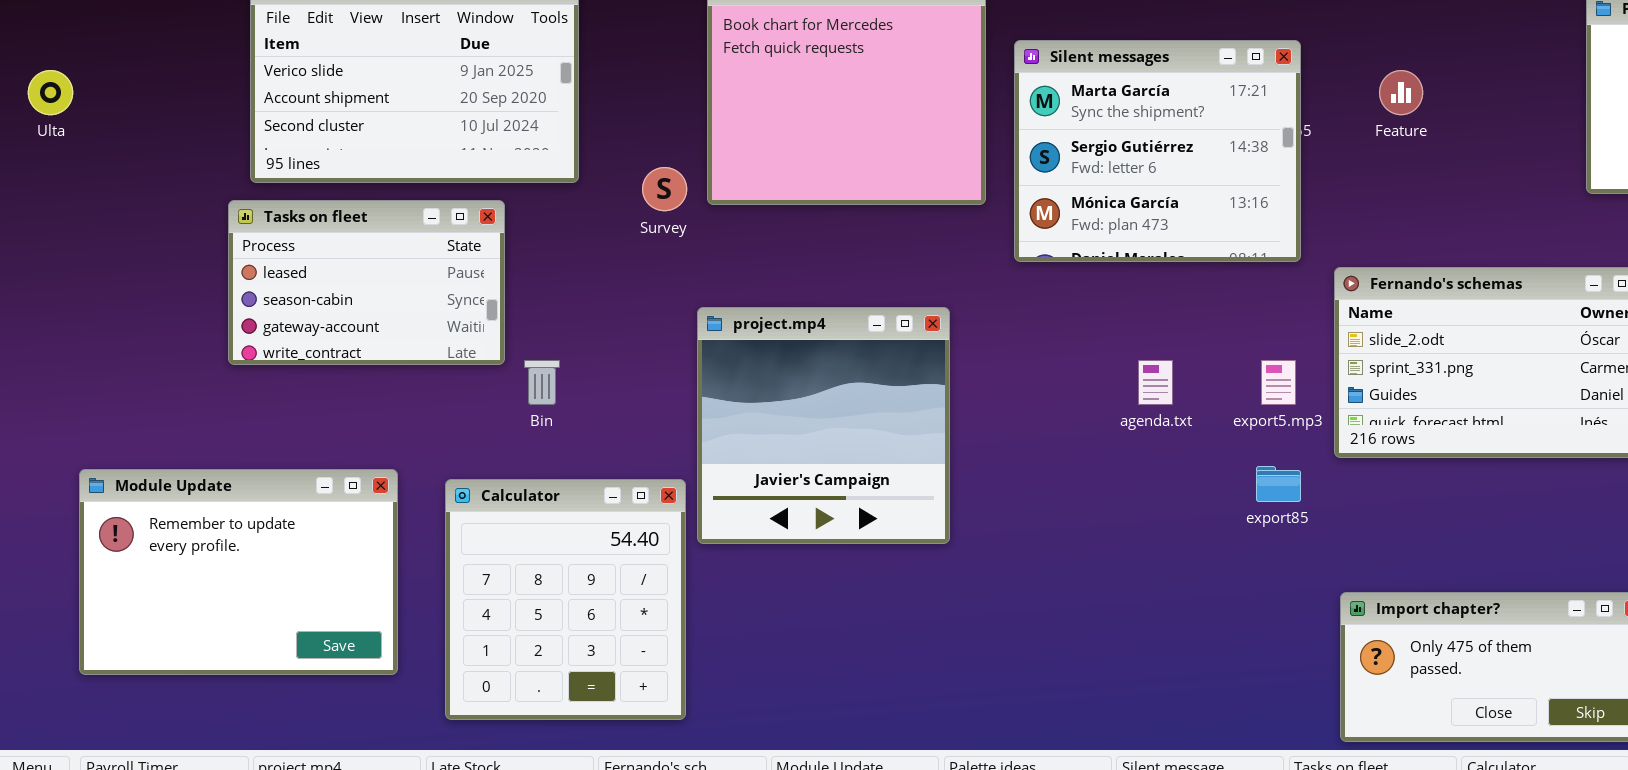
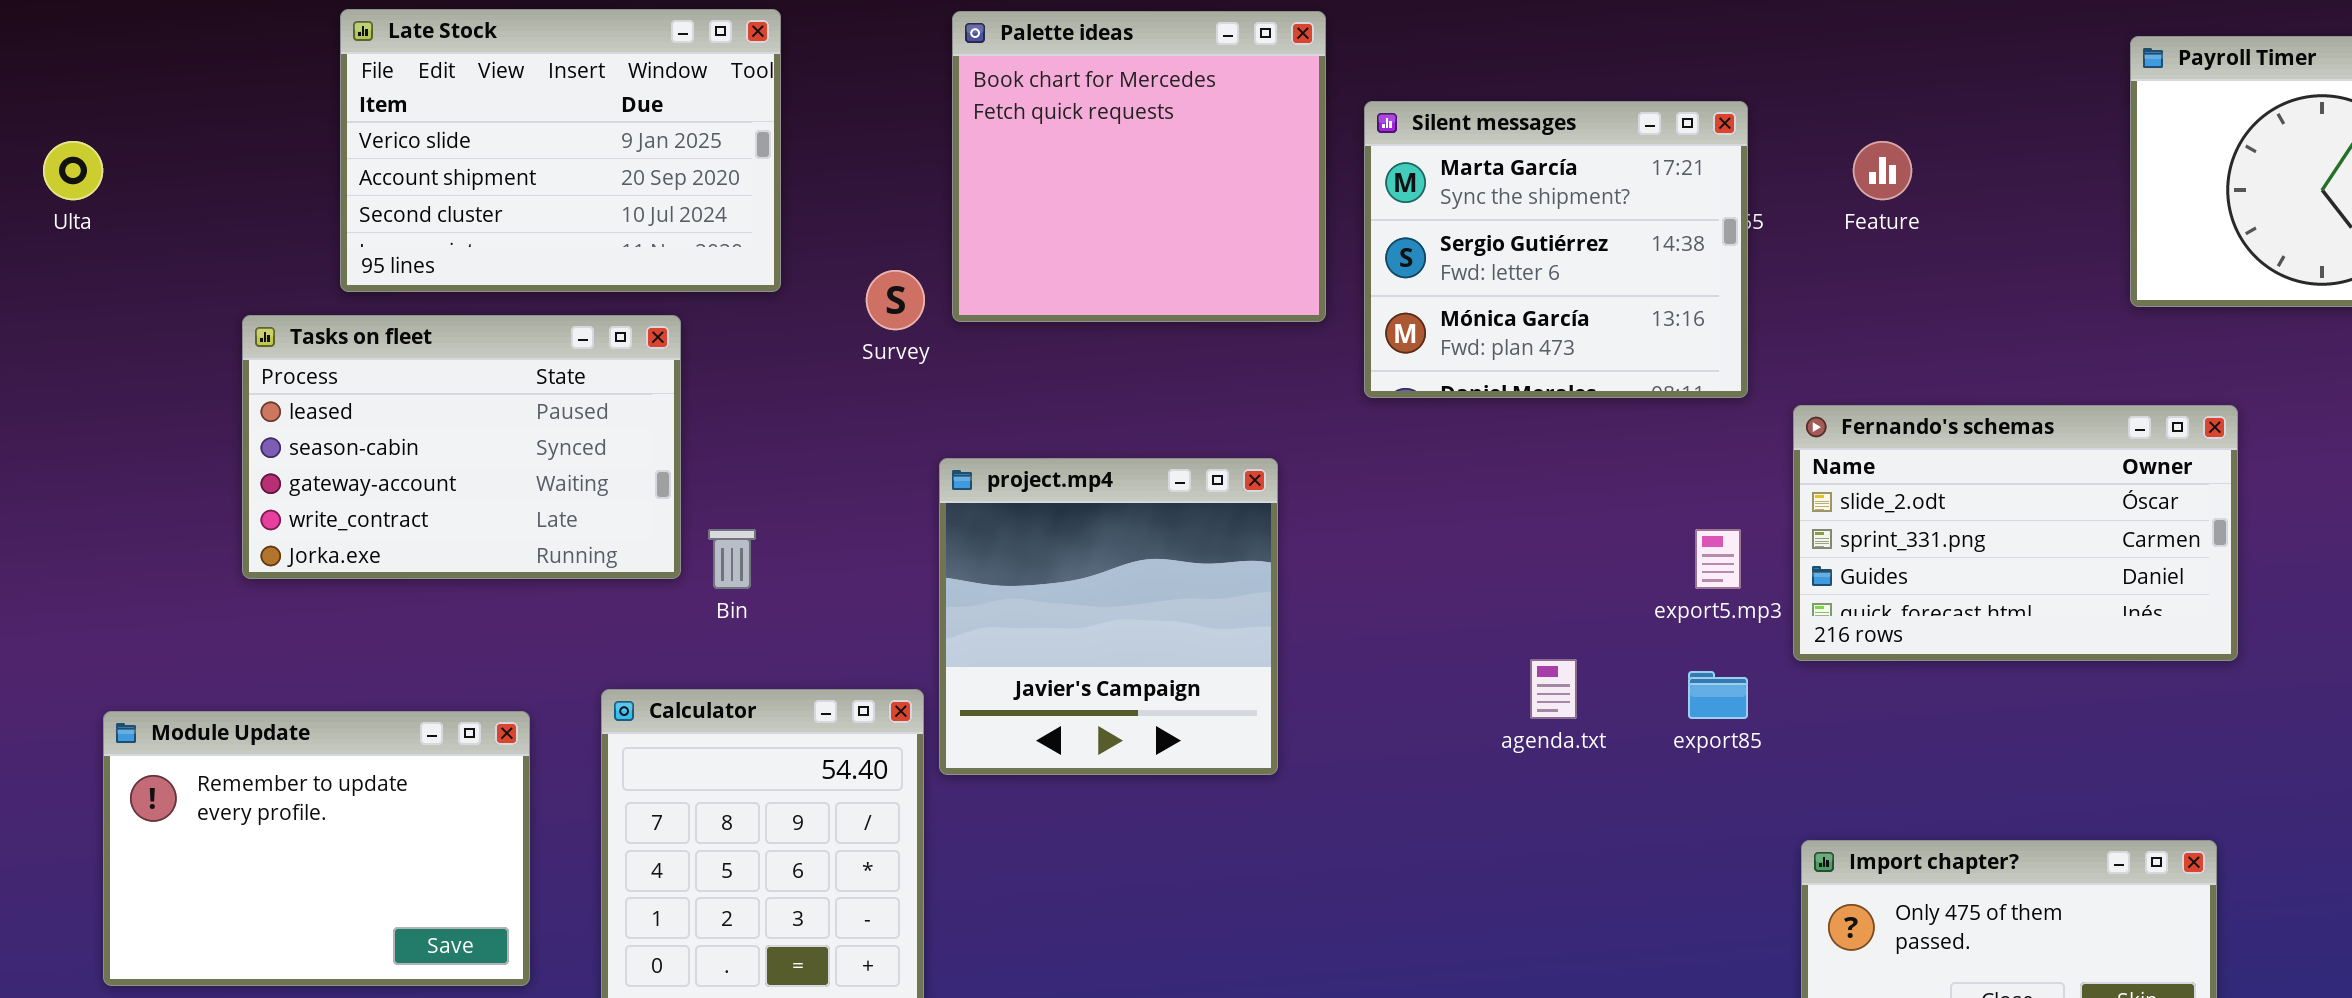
Tasks on fleet: [228,200,505,365] -> [242,315,681,579], resized
agenda.txt: [1138,360,1173,405] -> [1530,659,1577,719], moved
Module Update: [79,469,398,675] -> [103,711,530,986], moved

